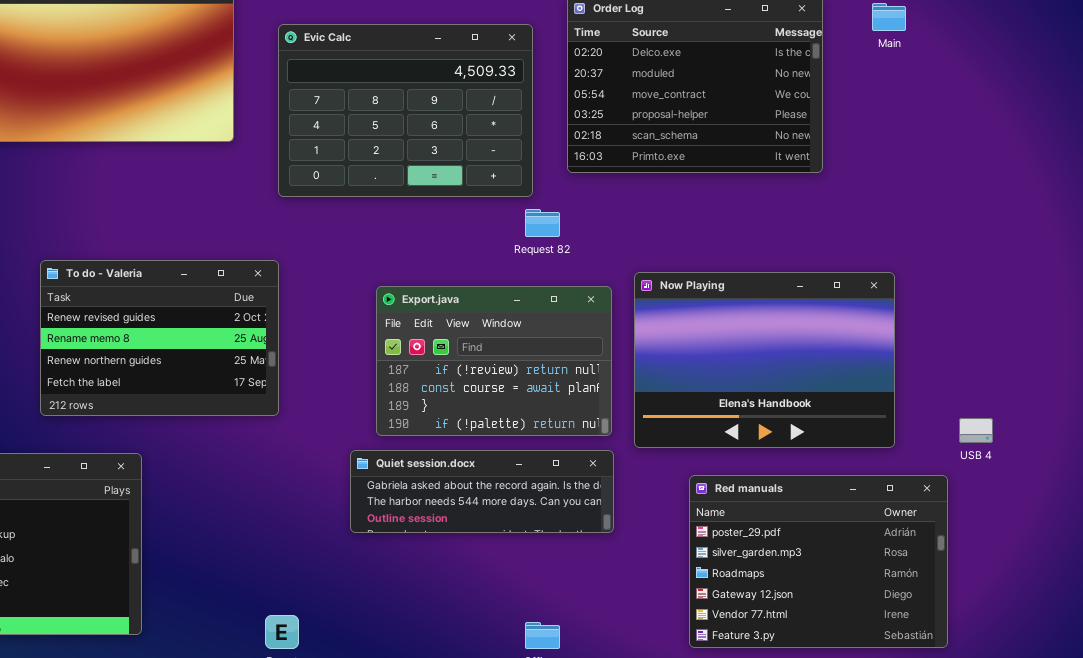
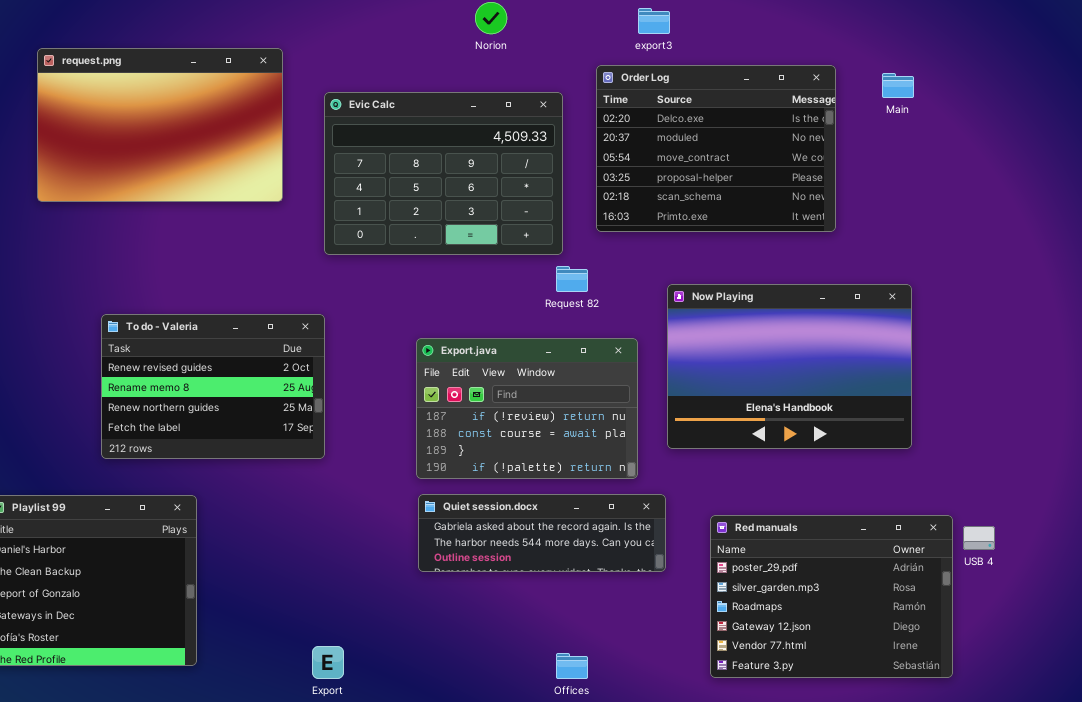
Now Playing: [634,272,895,448] -> [667,284,912,449], moved
USB 4: [959,418,993,443] -> [963,526,995,550], moved
Quiet session.docx: [350,450,614,533] -> [418,494,666,572], moved

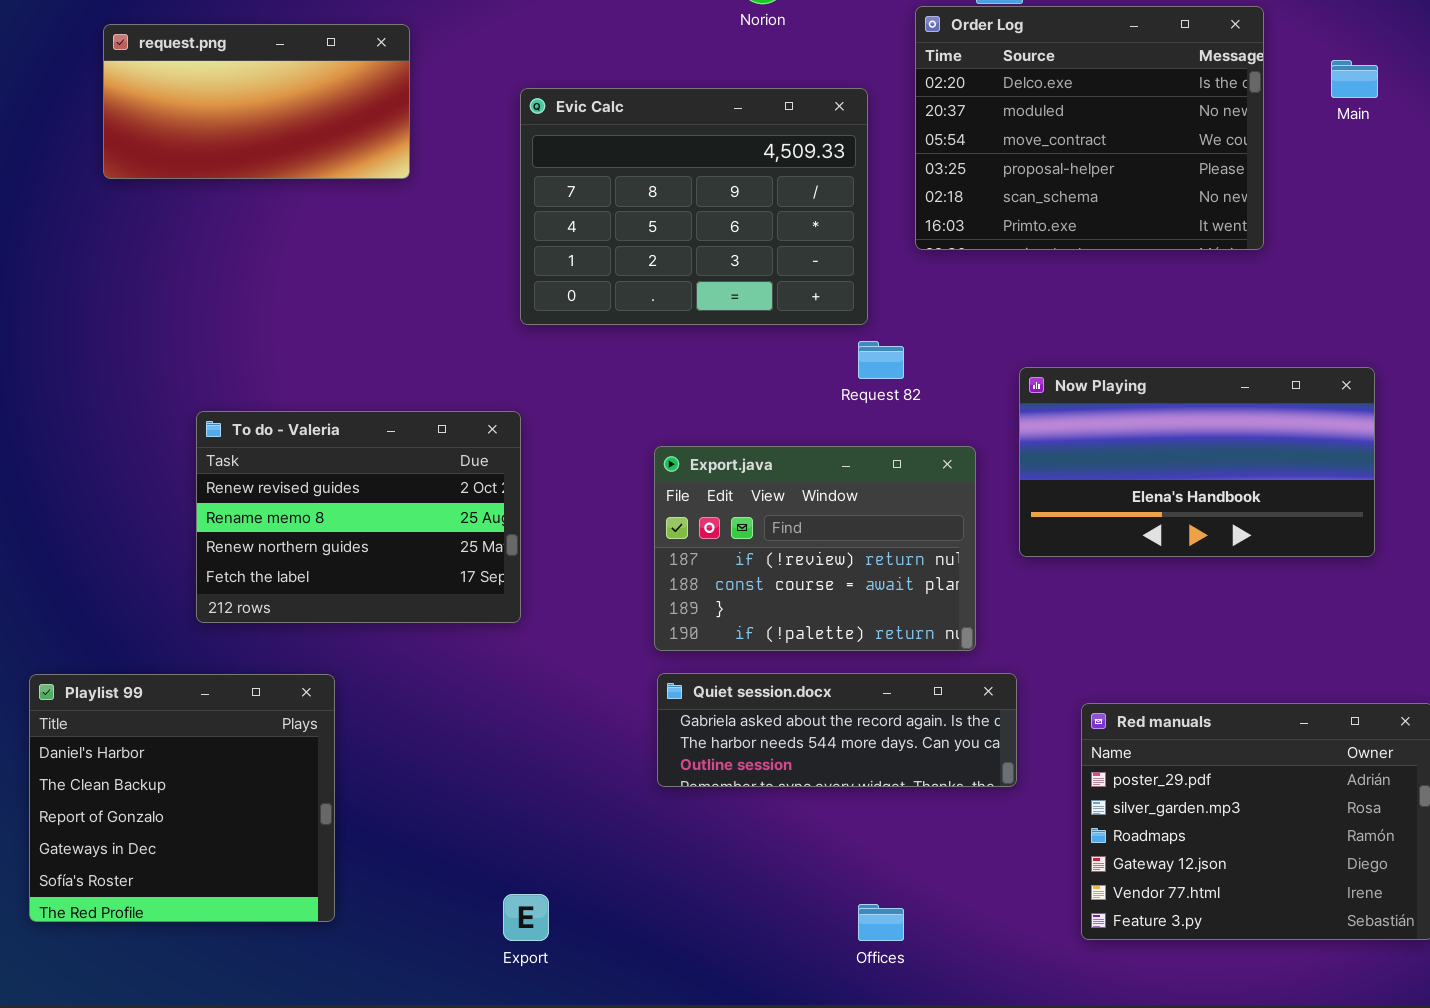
request.png: [37,48,283,202] -> [103,24,410,179], resized
Order Log: [596,65,836,232] -> [915,6,1264,250], moved
Now Playing: [667,284,912,449] -> [1019,367,1375,557], resized

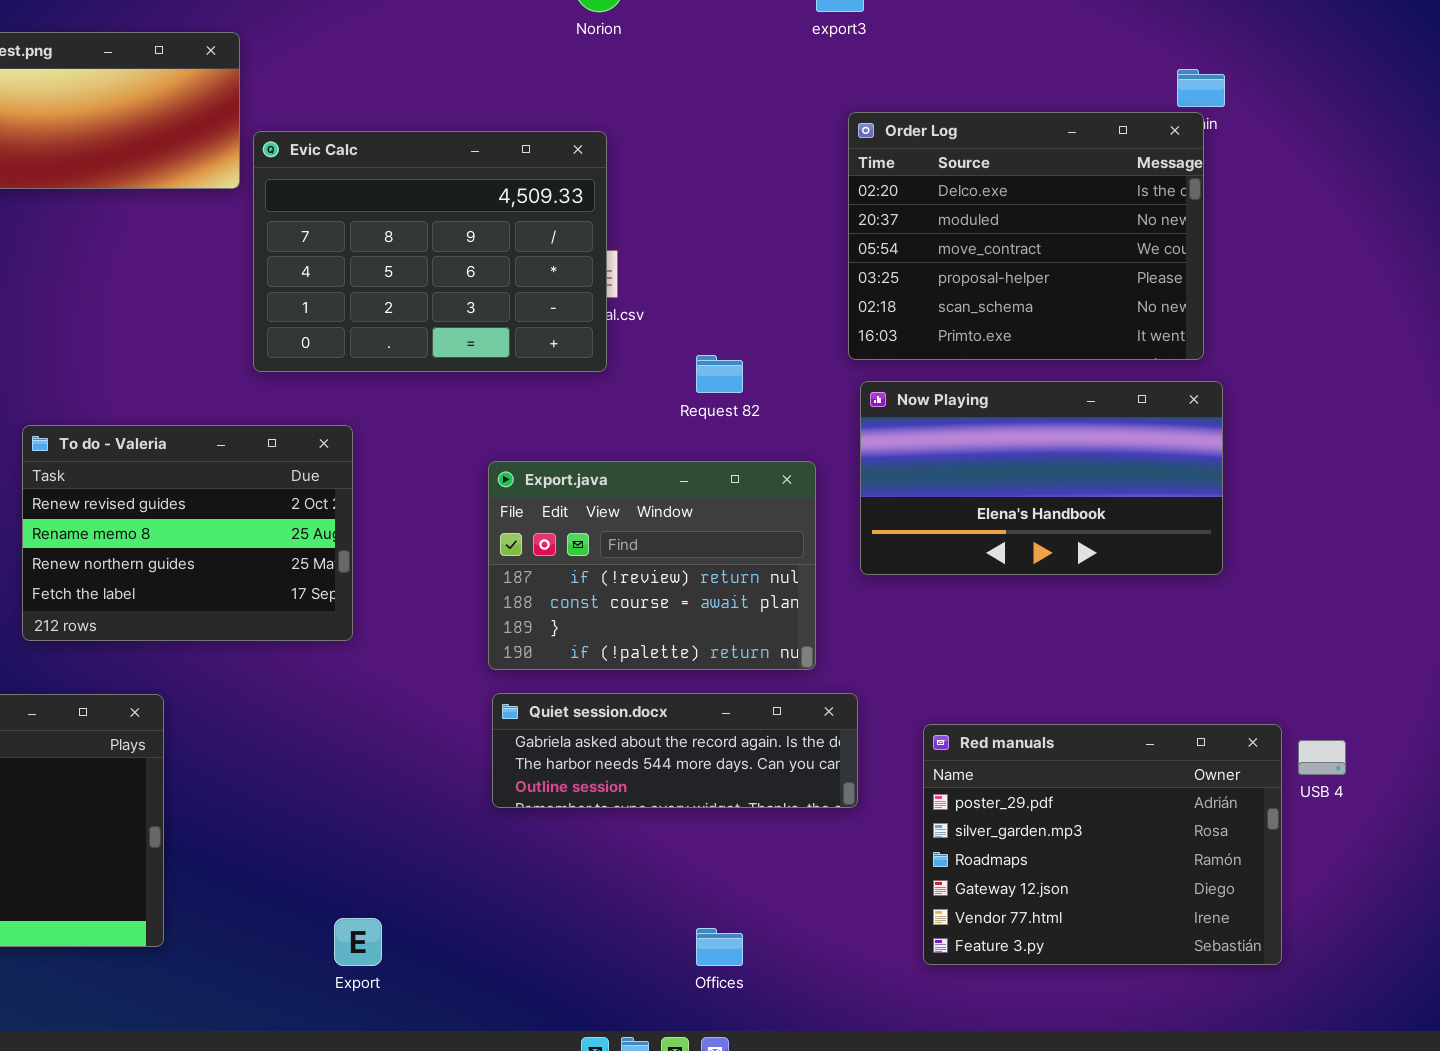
Order Log: [915,6,1264,250] -> [848,112,1204,360], moved
Evic Calc: [520,88,868,325] -> [253,131,607,372], moved

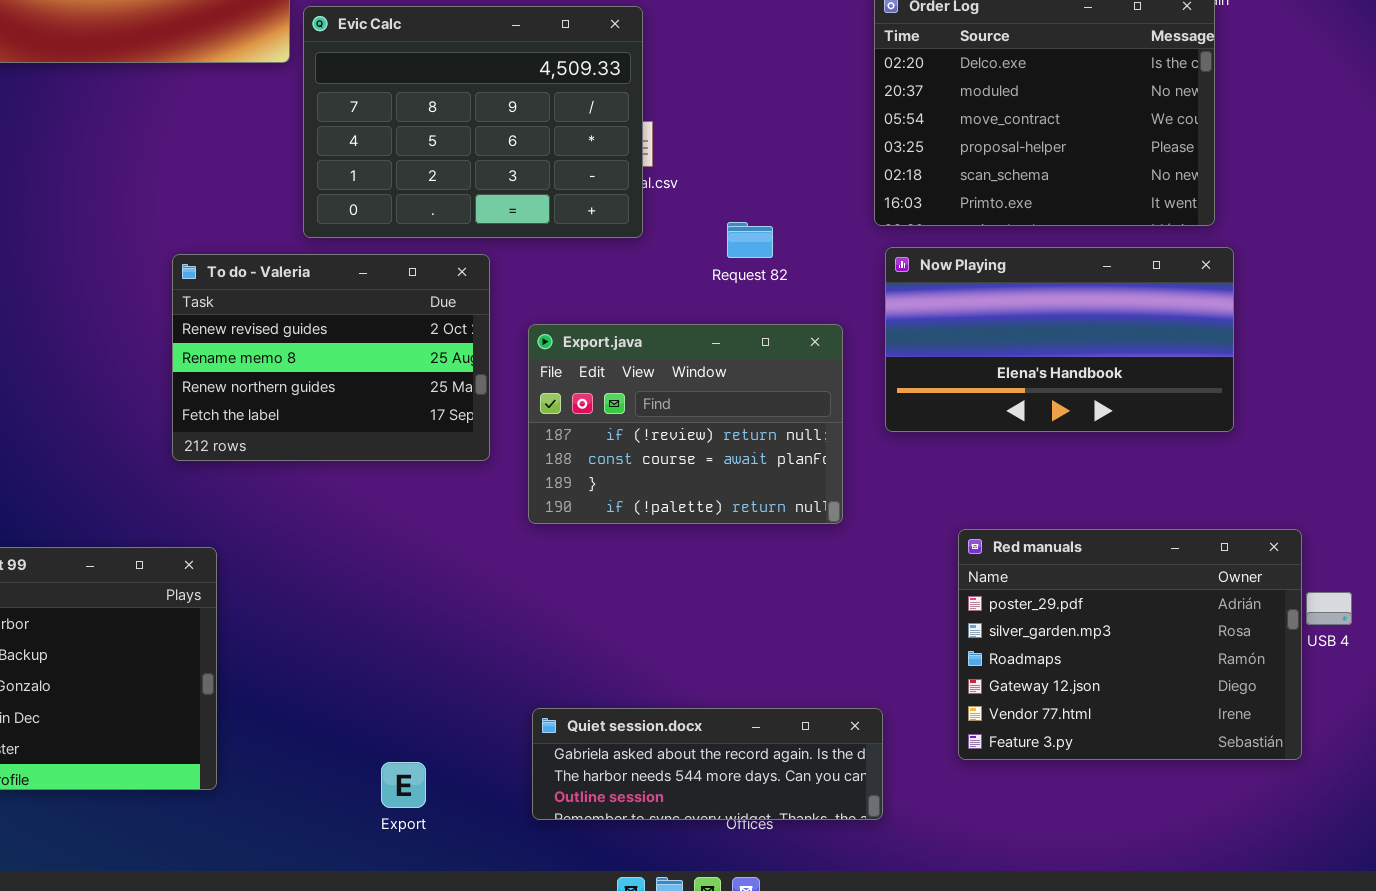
To do - Valeria: [22,425,353,641] -> [172,254,490,461], moved
Quiet session.docx: [492,693,858,808] -> [532,708,883,820], moved
Red manuals: [923,724,1282,965] -> [958,529,1302,760], moved

